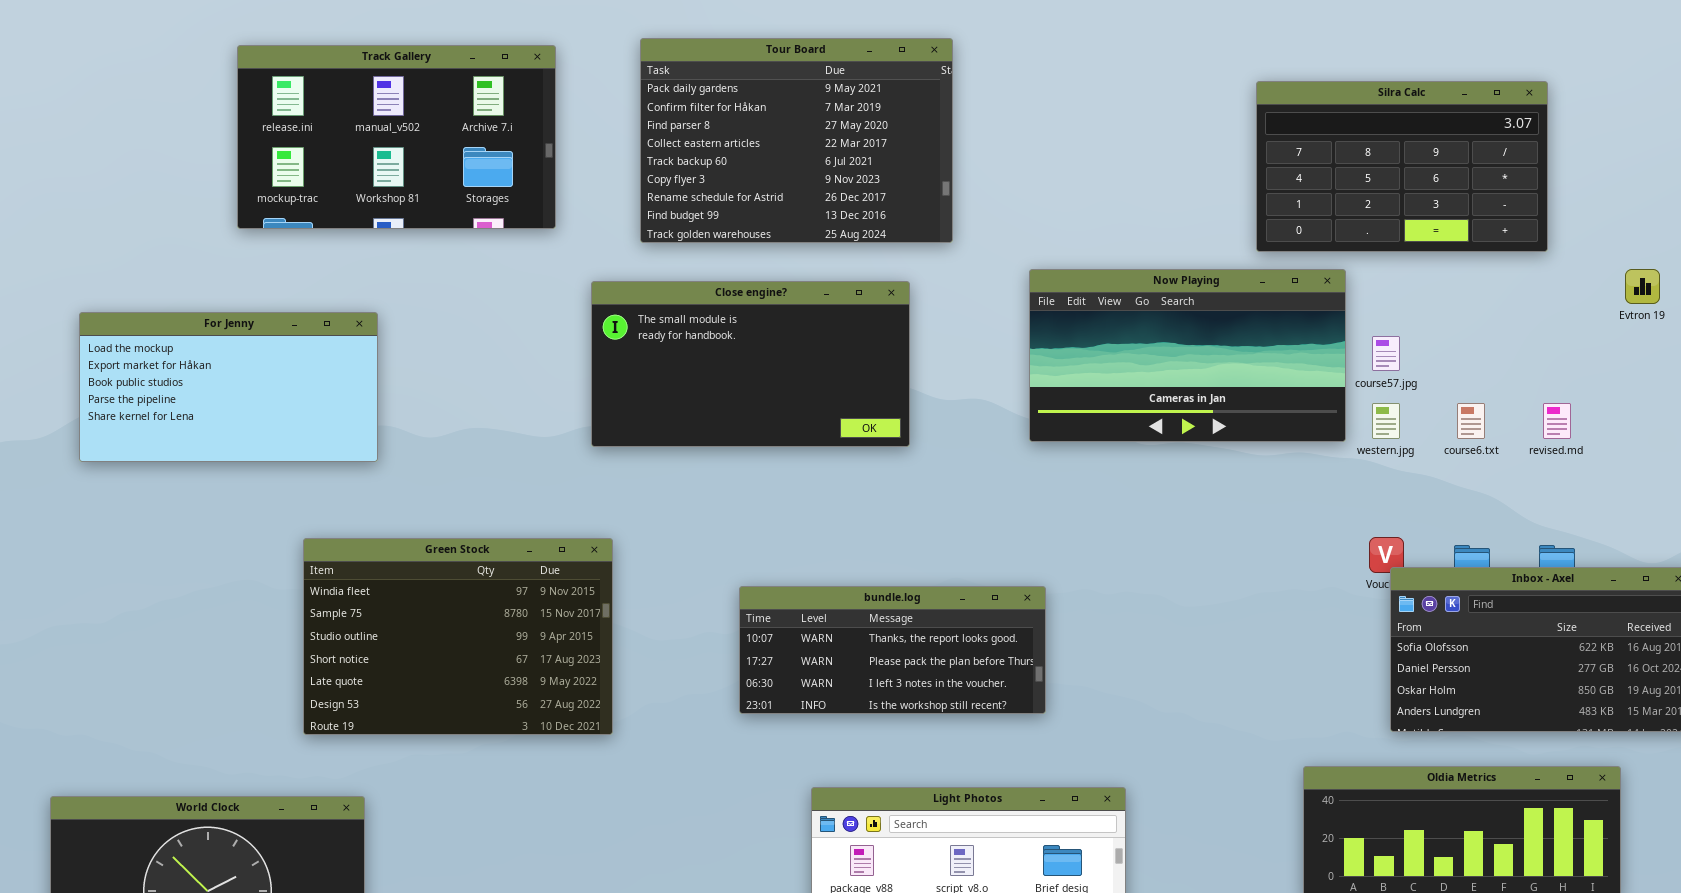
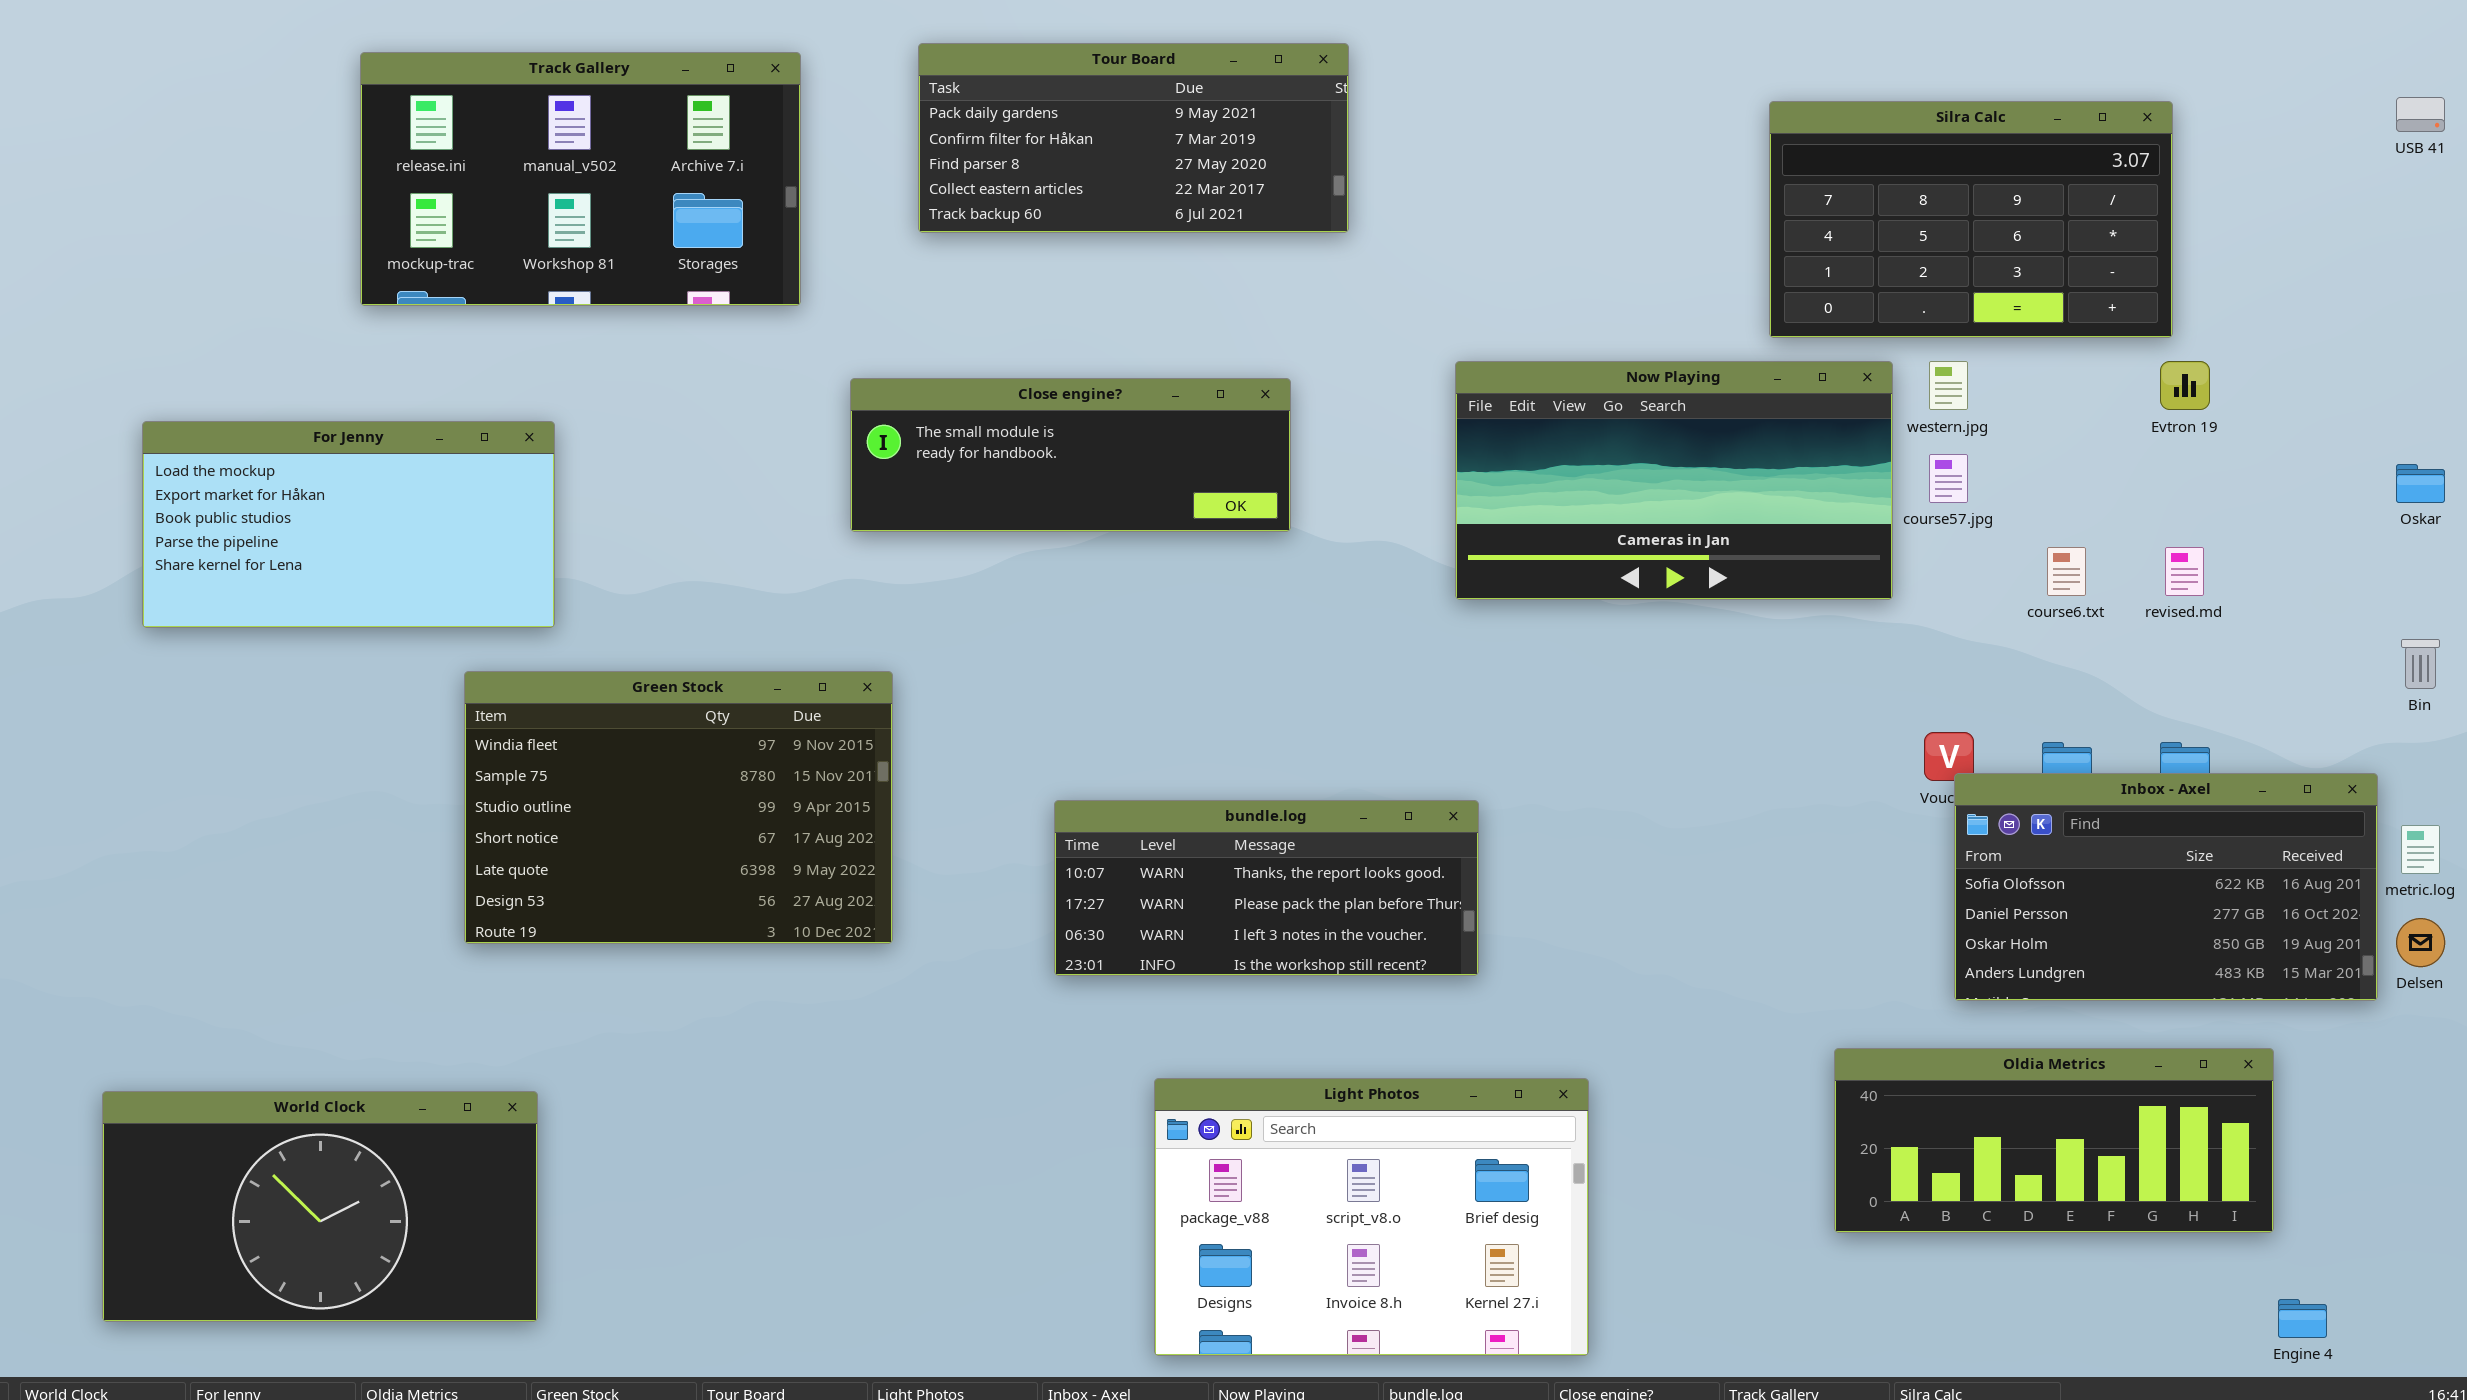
Tour Board: [640,38,953,243] -> [918,43,1349,233], resized
Evtron 19: [1625,269,1660,304] -> [2160,361,2210,410], moved
Close engine?: [591,281,910,447] -> [850,378,1291,532], resized
western.jpg: [1372,403,1400,439] -> [1929,361,1968,410], moved
Green Stock: [303,538,613,735] -> [464,671,893,944], moved

